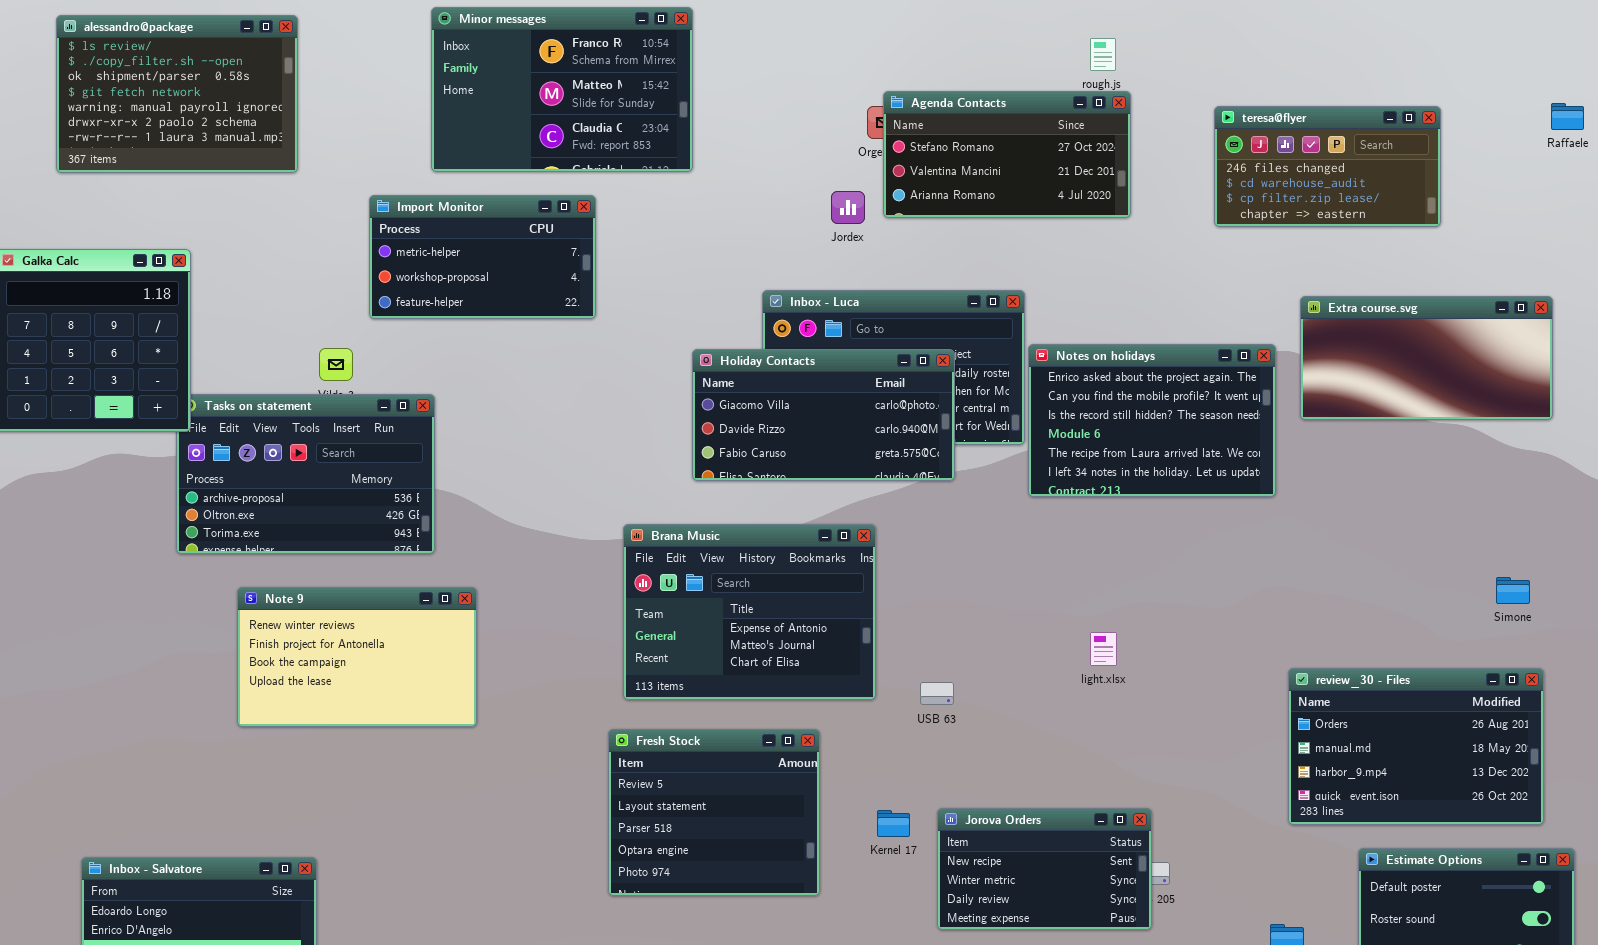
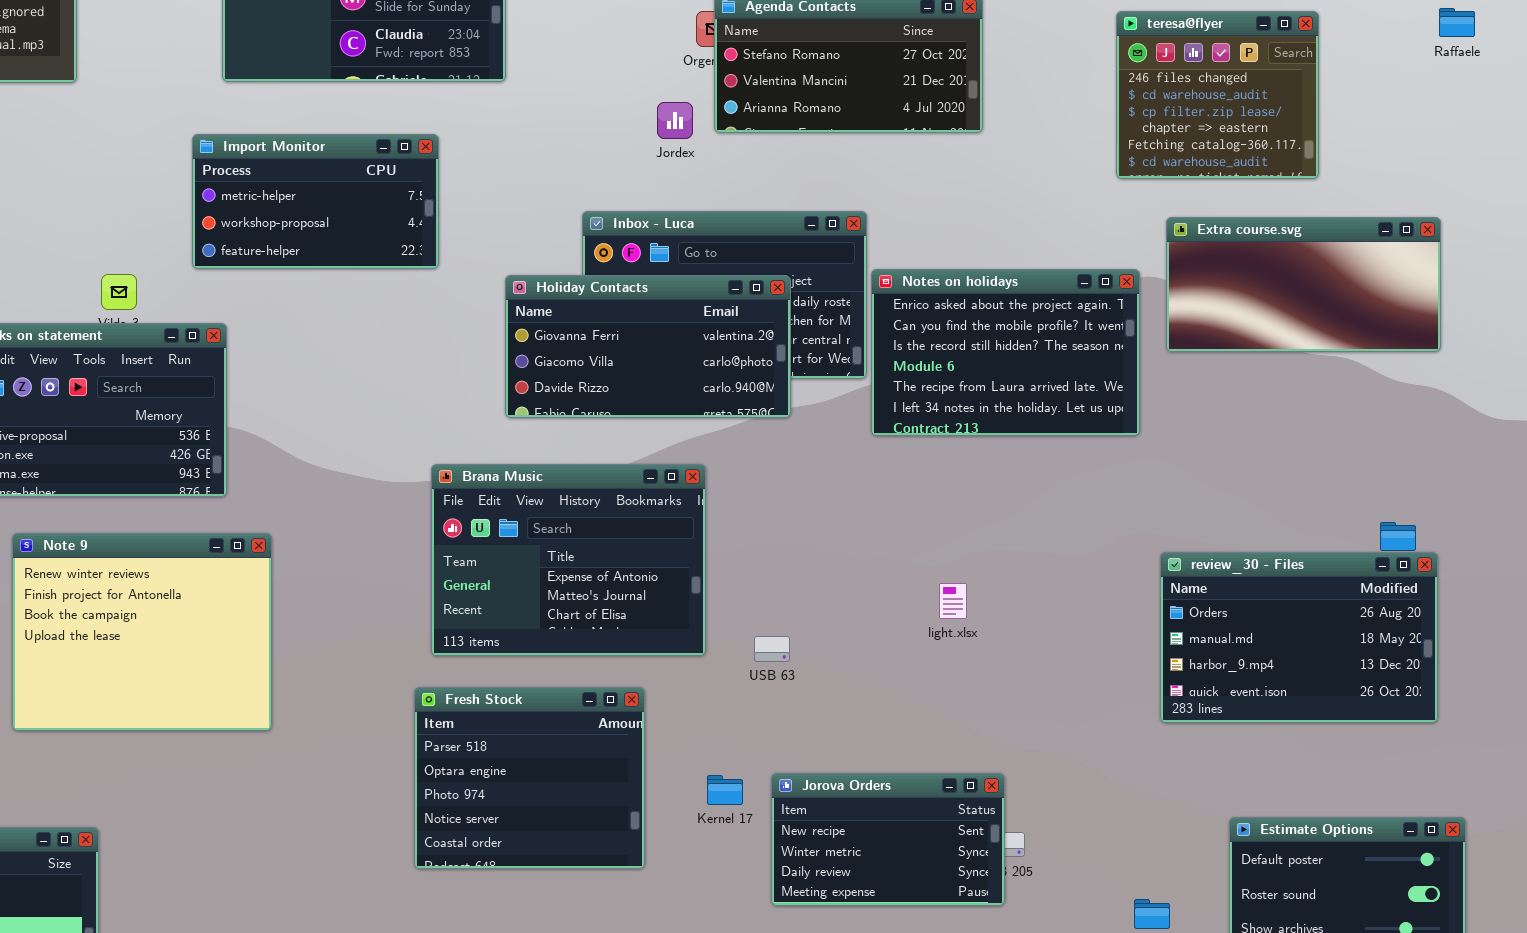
teresa@flyer: [1214,106,1441,227] -> [1116,11,1319,179], resized
Import Monitor: [369,195,596,319] -> [192,134,439,269], moved
Holiday Contacts: [692,349,955,481] -> [505,275,791,418], scrolled up 1 row
Note 9: [237,587,477,727] -> [12,533,272,731], resized
review_30 - Files: [1288,668,1544,825] -> [1160,552,1438,723], moved
Fresh Stock: [608,729,820,896] -> [414,687,645,869], scrolled down 2 rows

